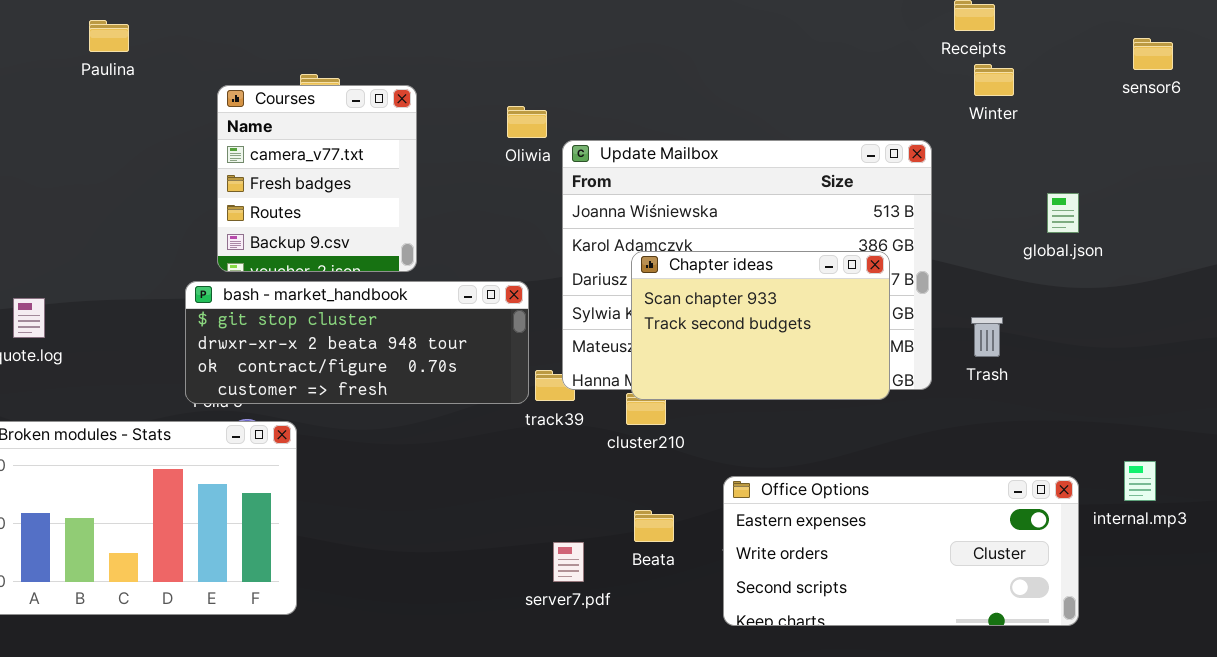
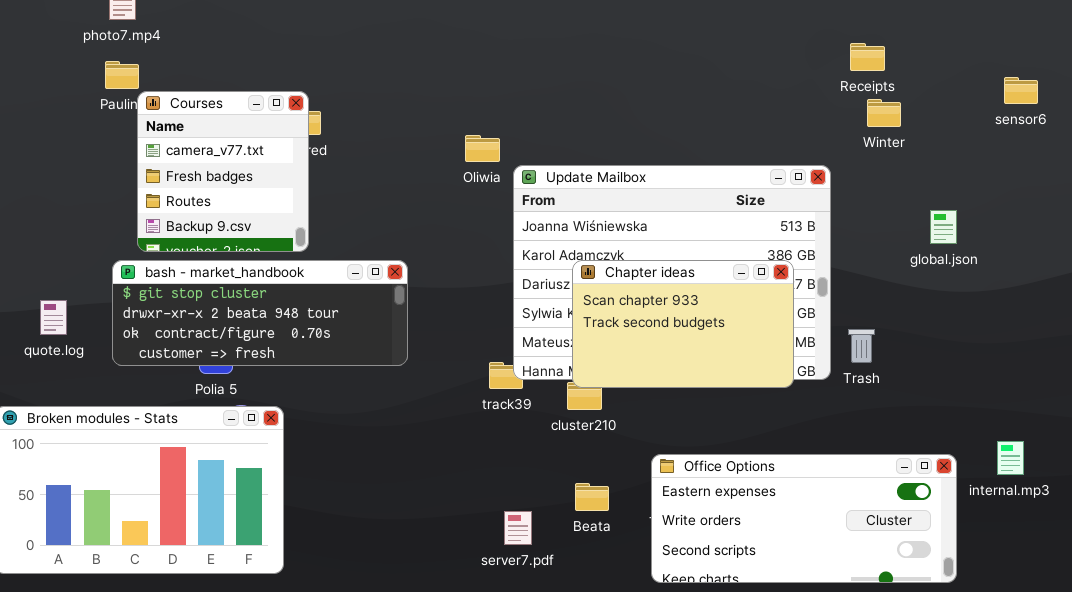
Courses: [217,85,417,272] -> [137,91,309,252], moved
bash - market_handbook: [185,281,529,404] -> [112,260,408,366], moved
Trash: [971,317,1003,357] -> [848,329,875,363], moved

